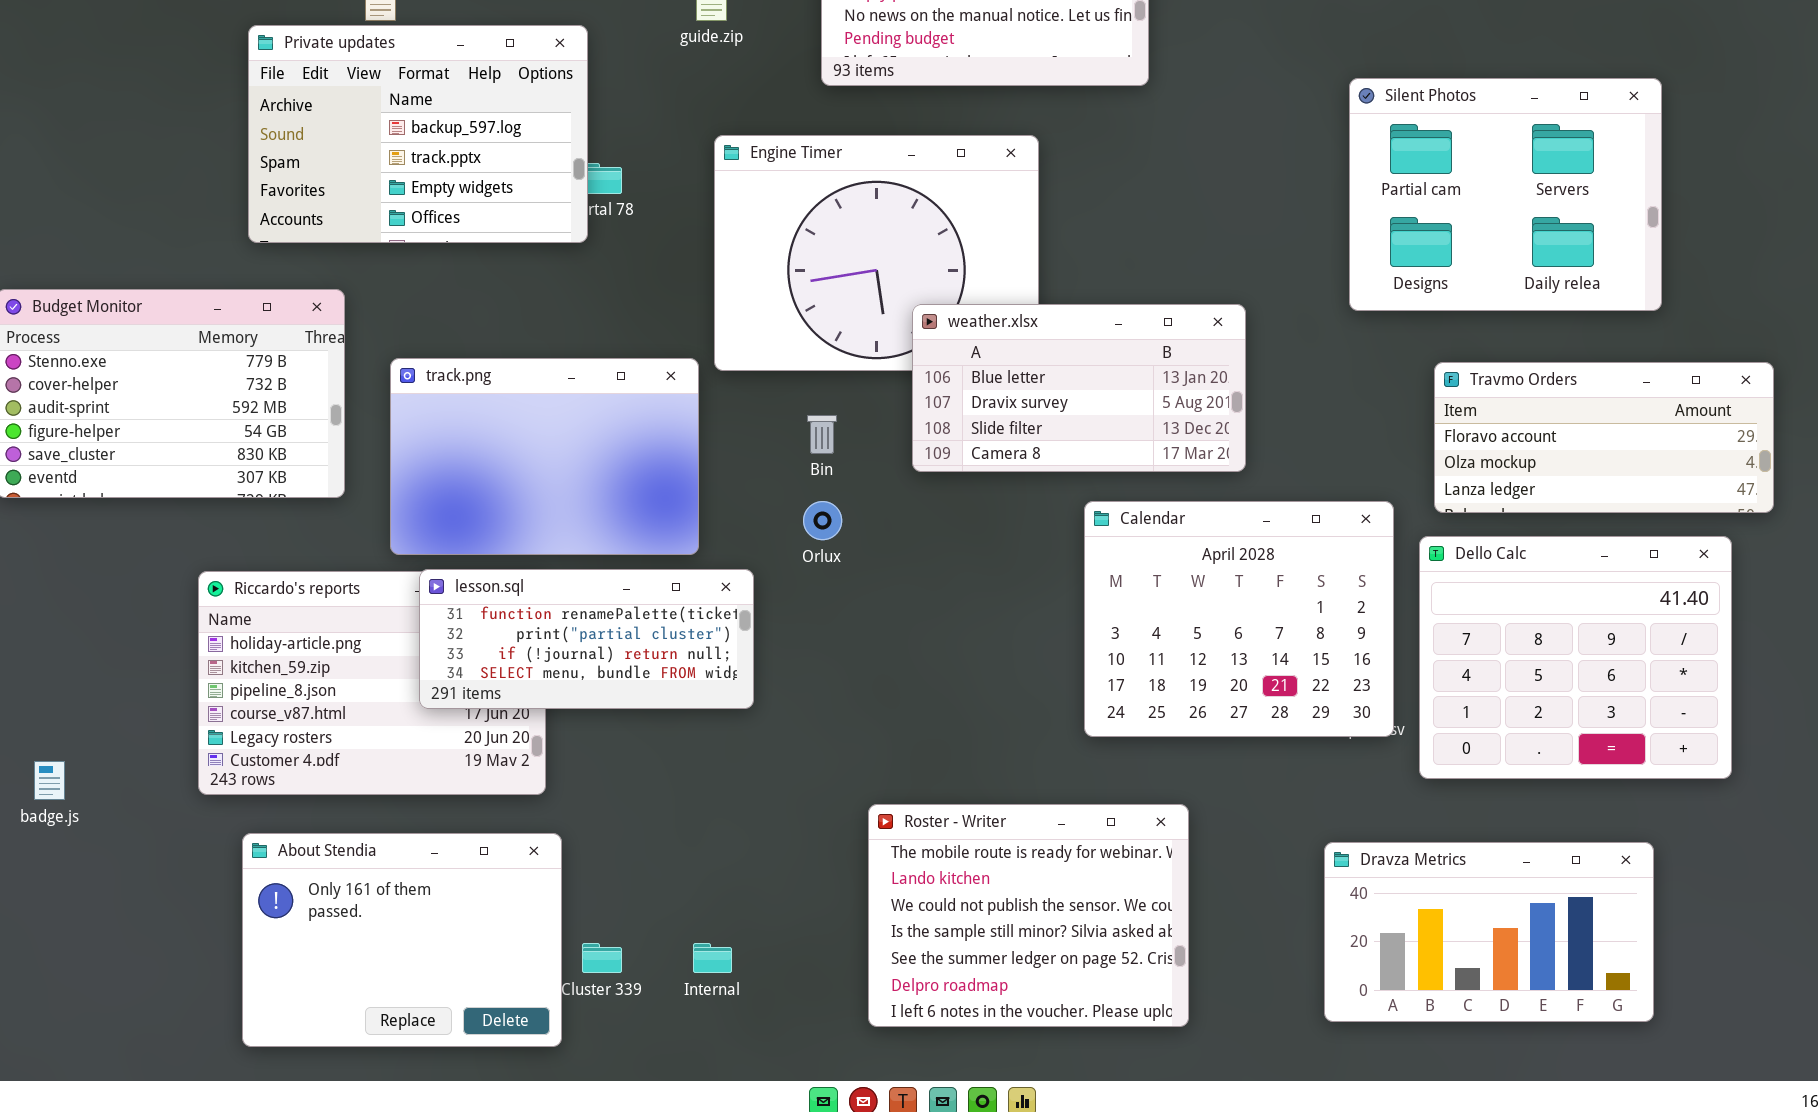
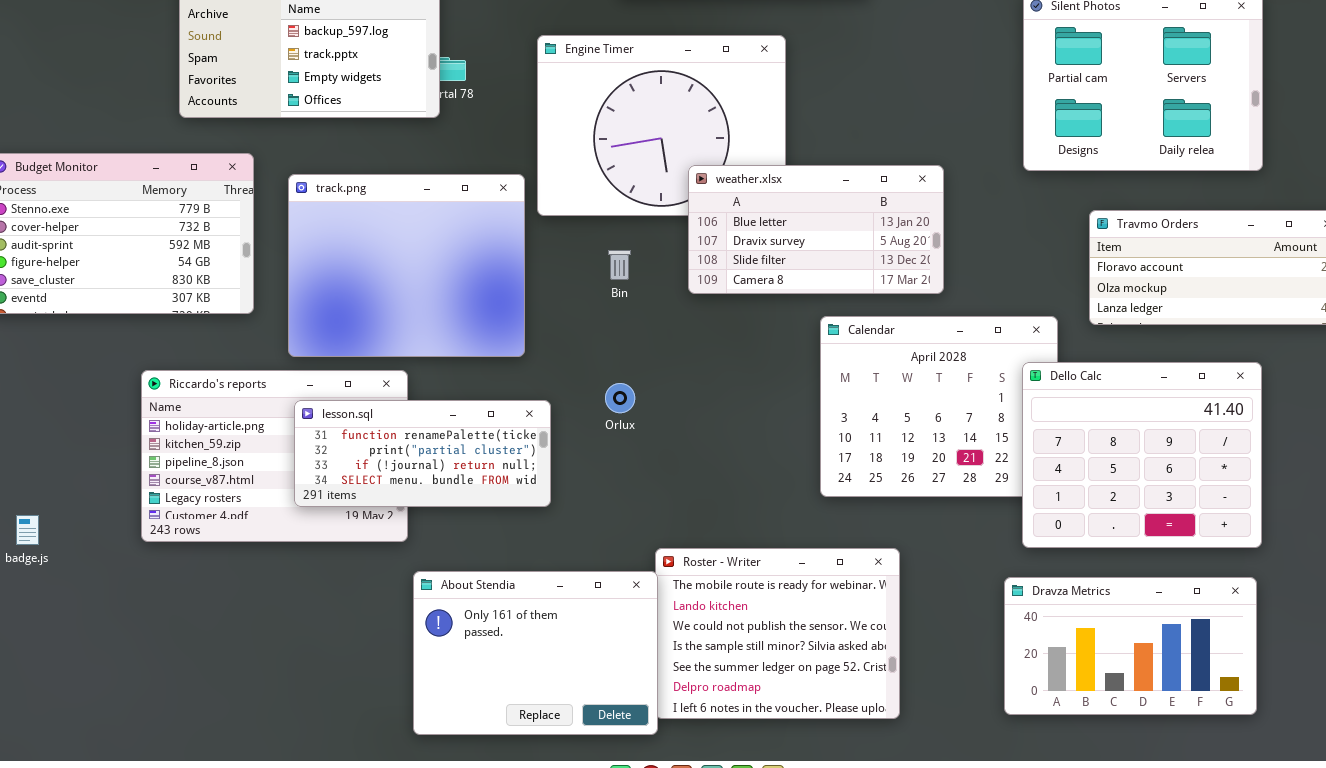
track.png: [390,358,699,555] -> [288,174,525,357], resized
Orlux: [803,501,842,540] -> [605,383,635,413], moved
Dello Calc: [1419,536,1732,779] -> [1022,362,1262,548], moved
lesson.sql: [419,569,754,709] -> [294,400,551,507], moved
About Stendia: [242,833,562,1047] -> [413,571,658,735], moved

